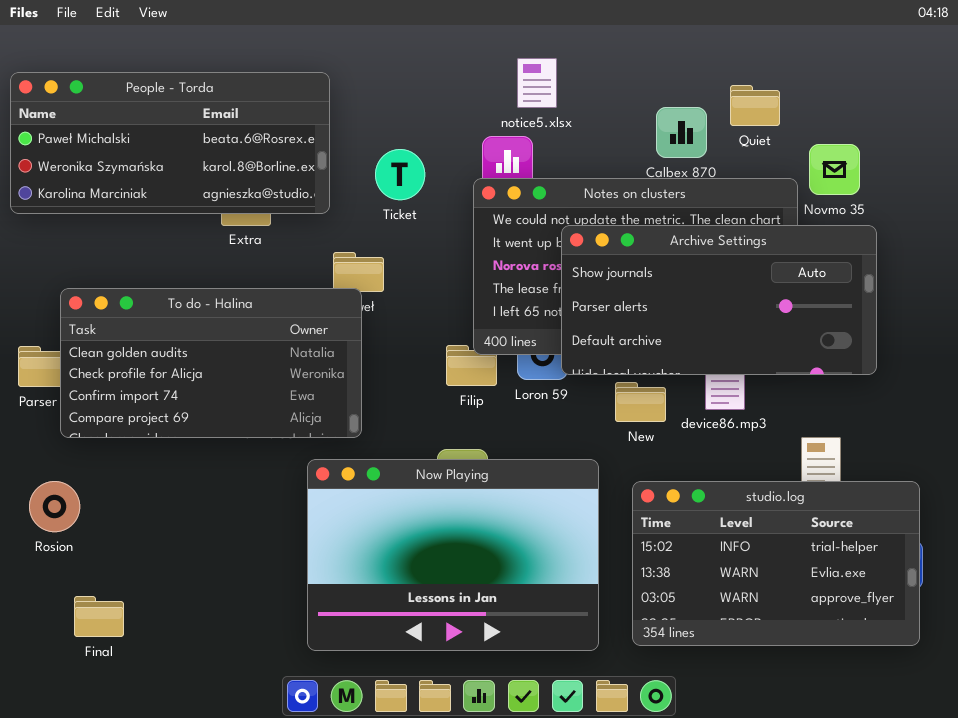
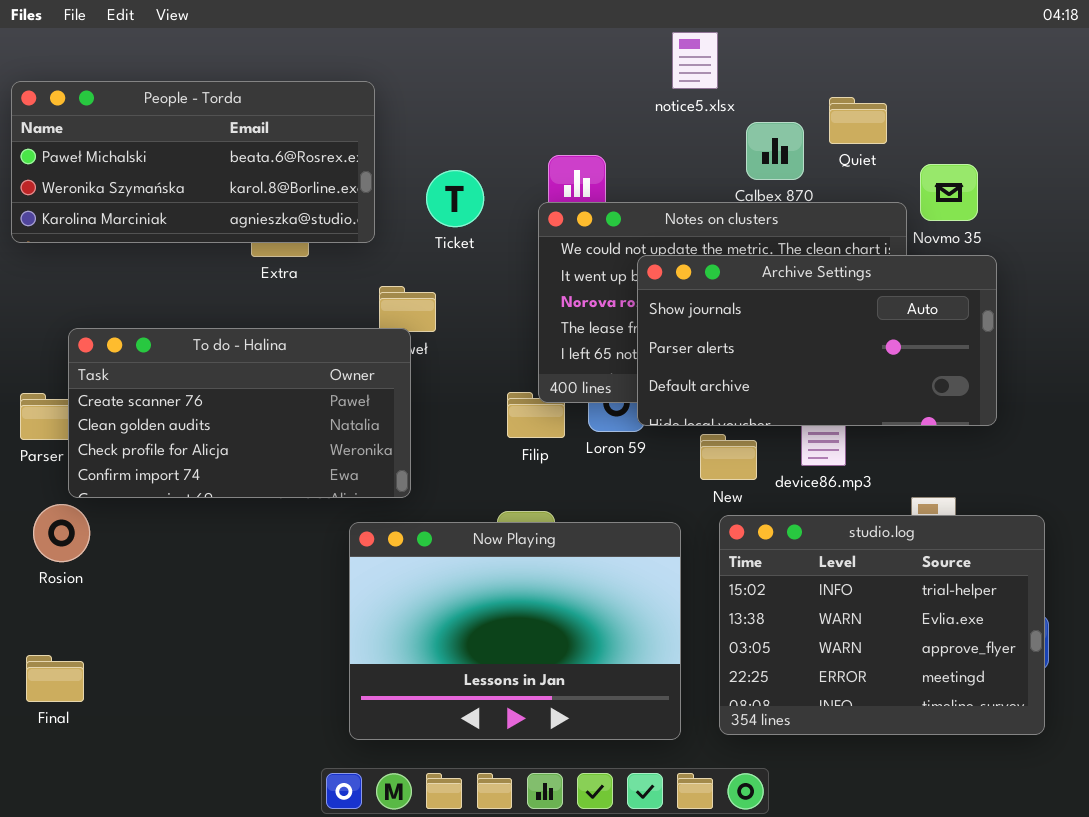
notice5.xlsx: [517,58,557,108] -> [672,32,718,89], moved
To do - Halina: [60,288,362,438] -> [68,328,411,498], scrolled up 1 row
Rosion: [29,481,80,532] -> [33,504,90,562], moved
studio.log: [632,481,920,646] -> [719,515,1045,735], resized
Final: [74,596,124,637] -> [26,655,84,702], moved

